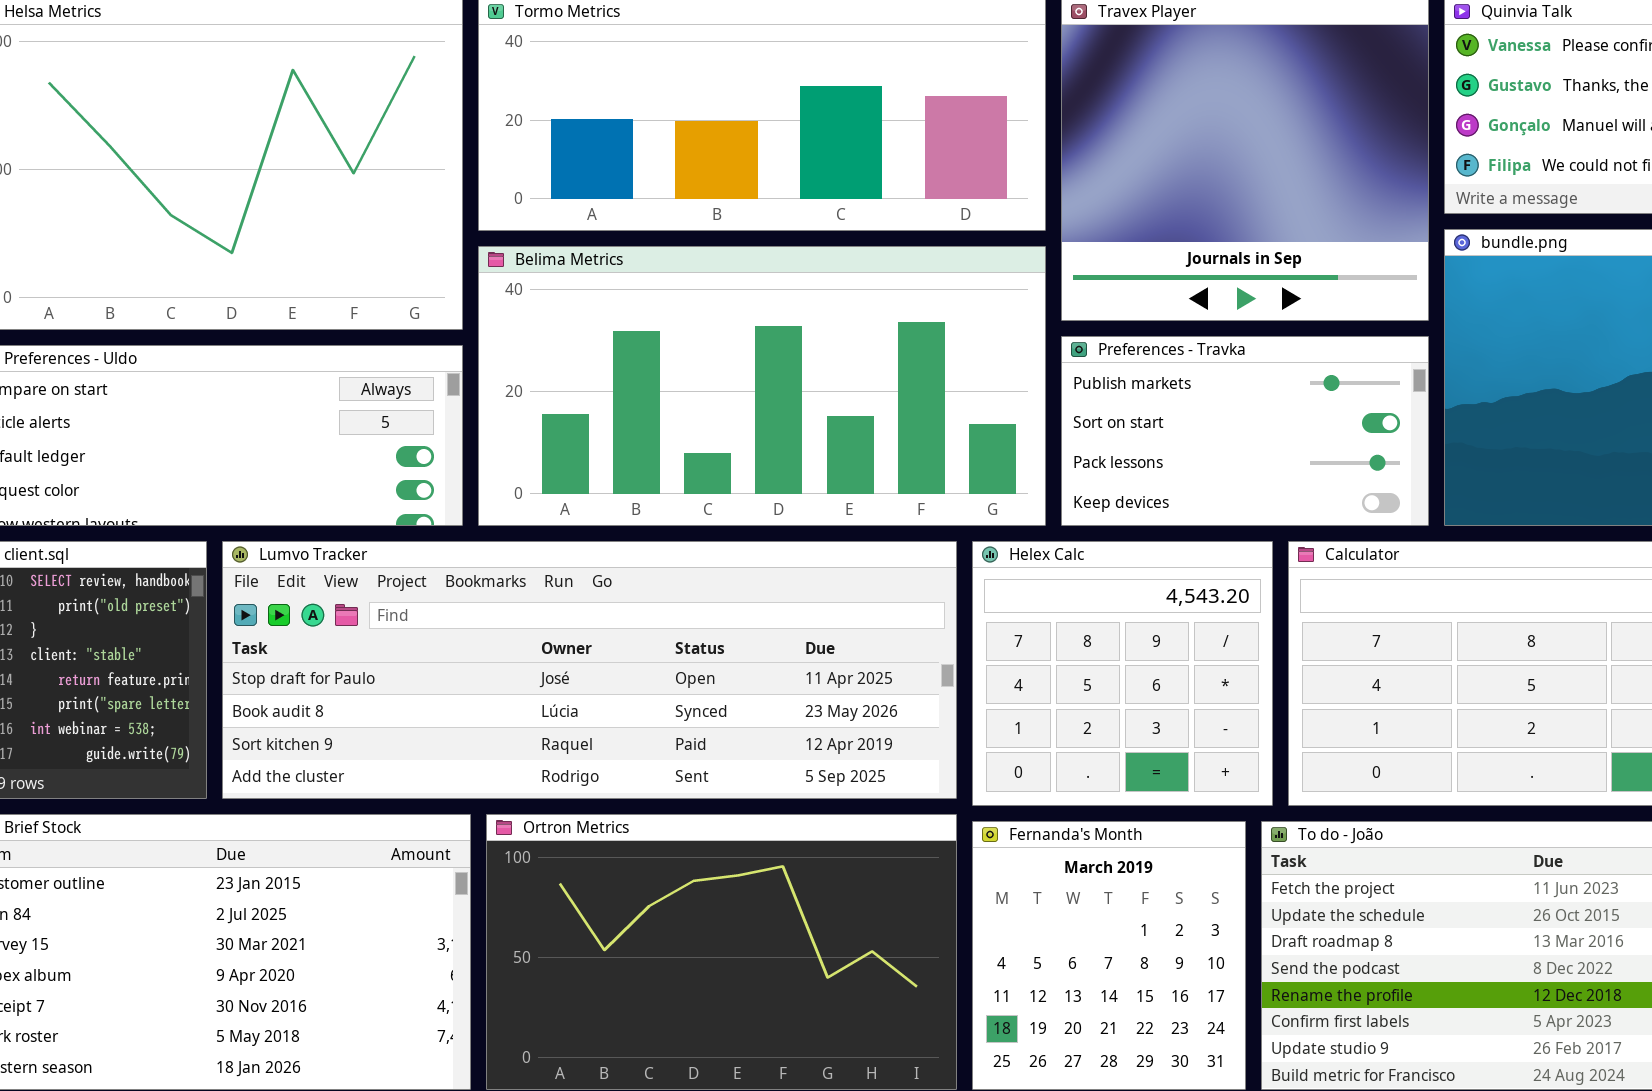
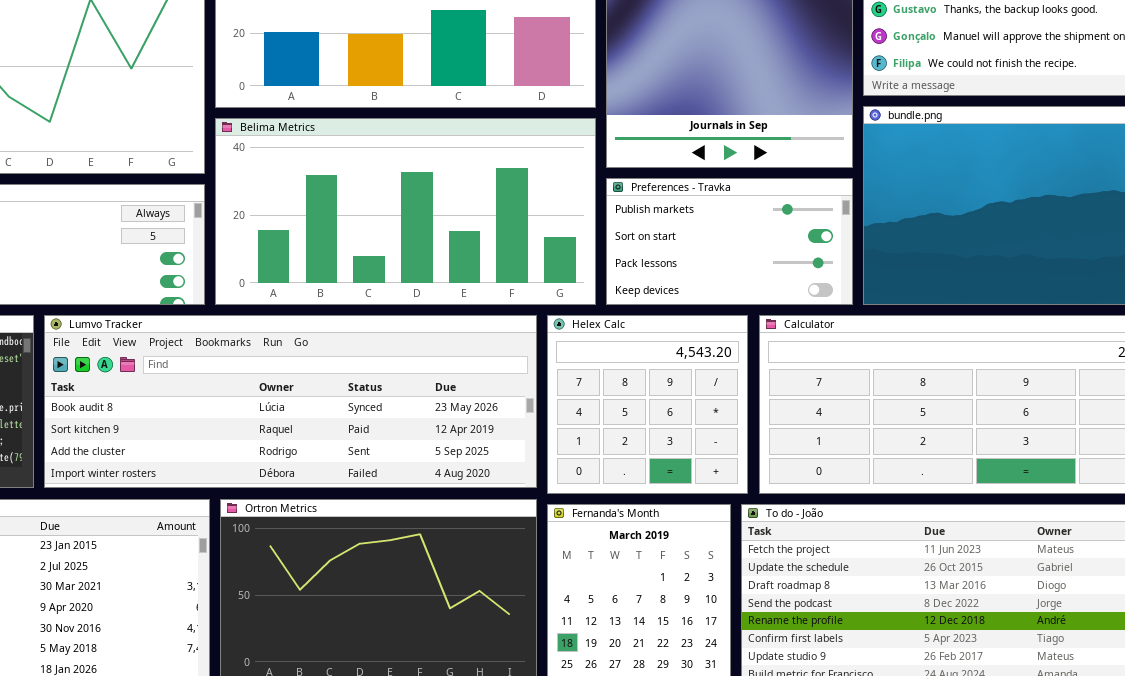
Lumvo Tracker: [222,541,957,799] -> [44,315,537,488], scrolled down 1 row

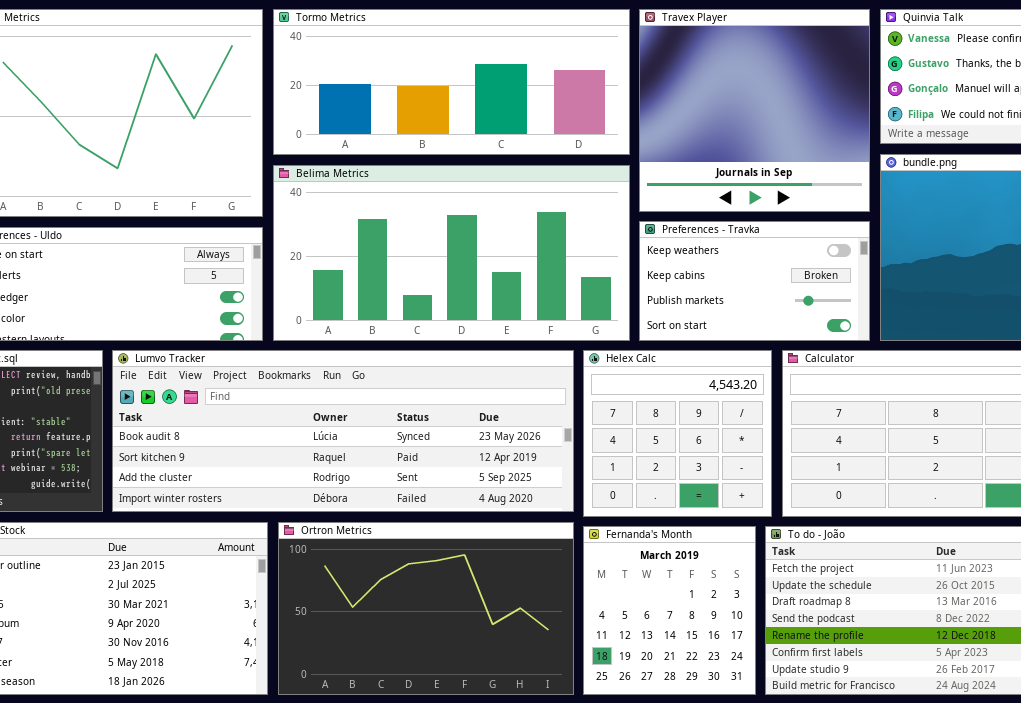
Preferences - Travka: [606,178,853,305] -> [639,221,870,341], scrolled up 2 rows

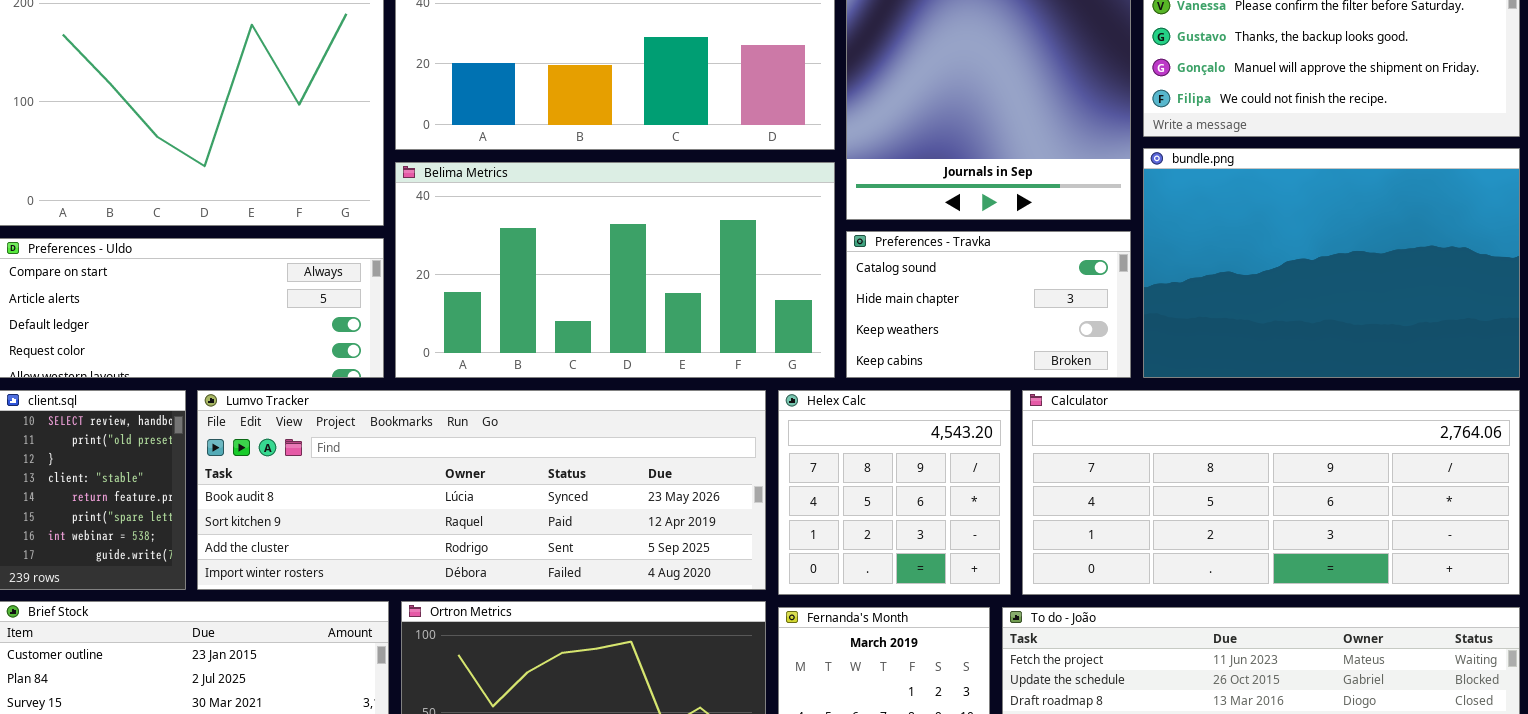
Preferences - Travka: [639,221,870,341] -> [846,231,1131,378], scrolled up 2 rows

